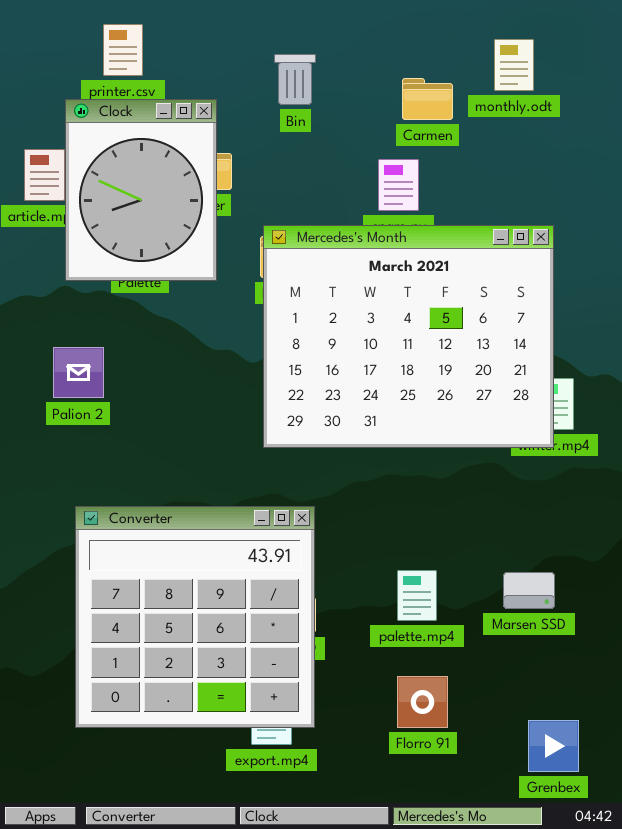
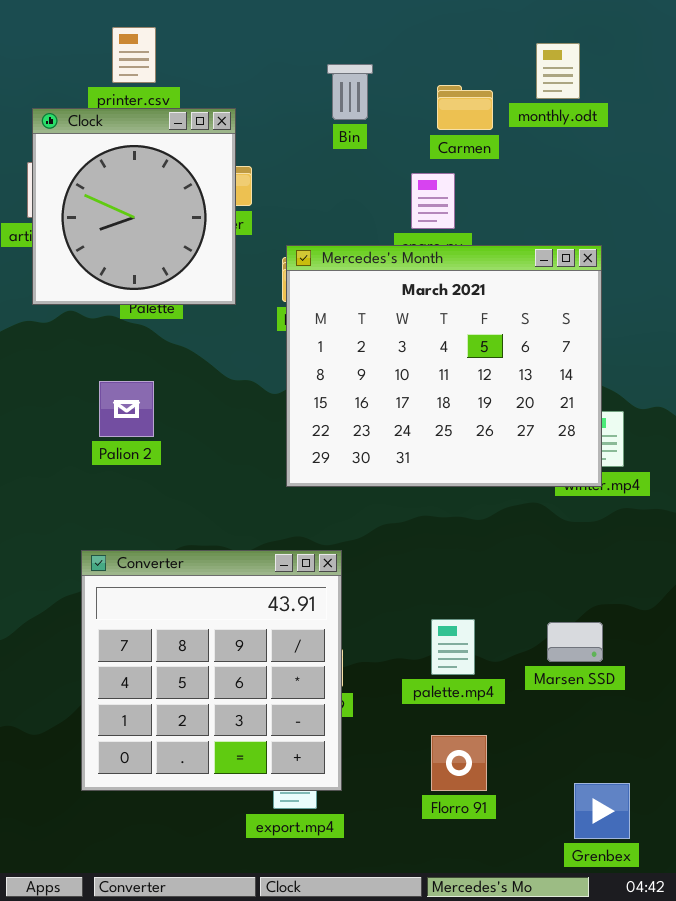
Bin: [274,54,316,105] -> [327,64,373,120], moved
Clock: [65,99,217,281] -> [32,108,236,305], resized
Palion 2: [53,347,104,398] -> [99,381,154,437], moved

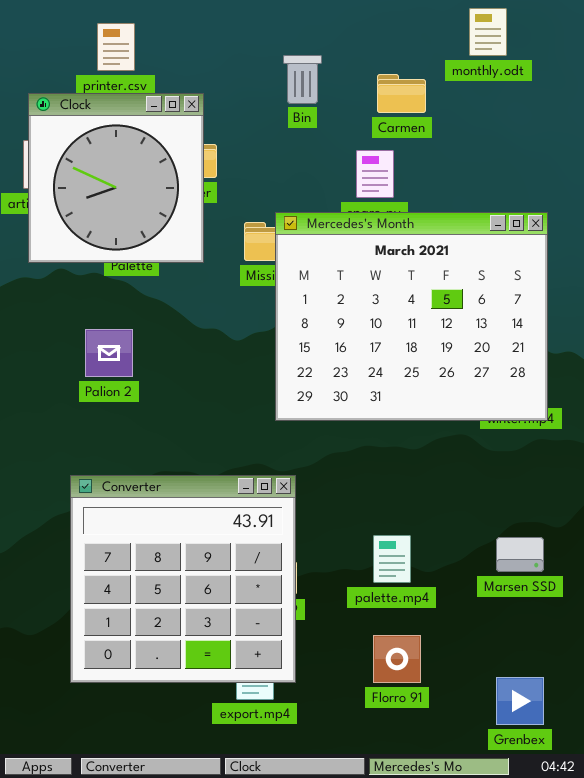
monthly.odt: [536,43,580,99] -> [469,8,507,56], moved
Mercedes's Month: [286,245,602,487] -> [275,212,548,421], moved
Marsen SSD: [547,622,603,662] -> [496,537,544,572], moved

